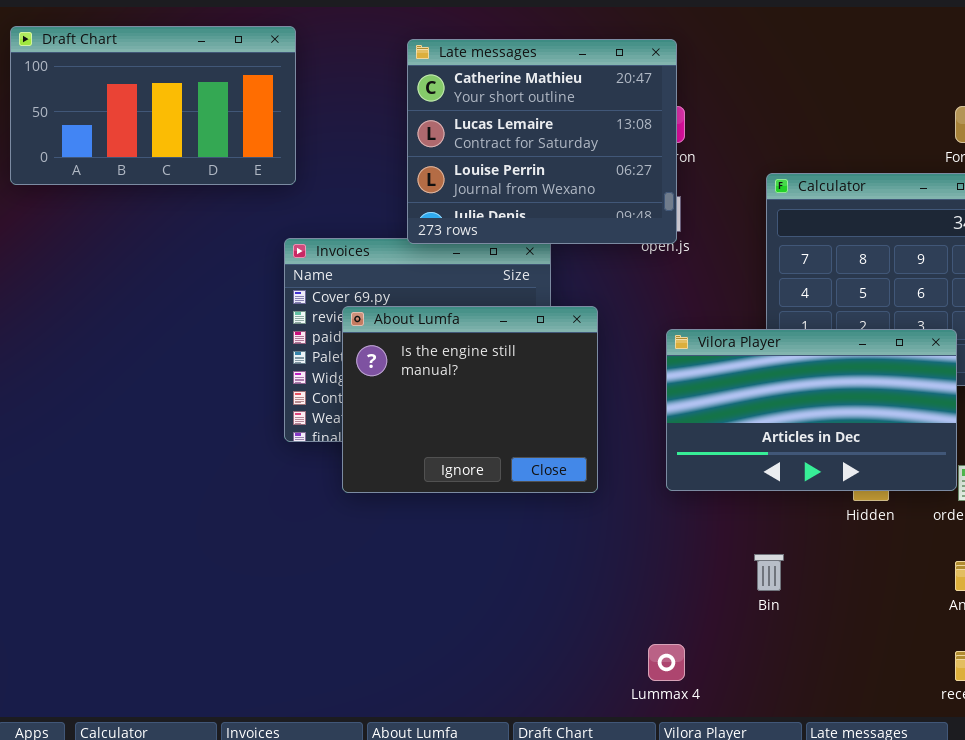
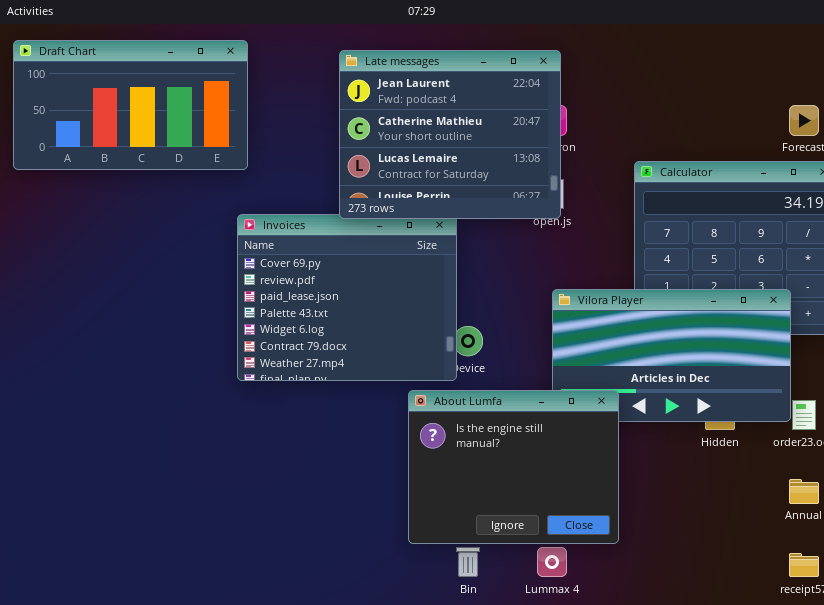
Late messages: [407,39,677,244] -> [339,50,561,219], scrolled up 1 row
About Lumfa: [342,306,598,493] -> [408,390,619,544], moved
Bin: [754,554,784,591] -> [456,547,480,577], moved

